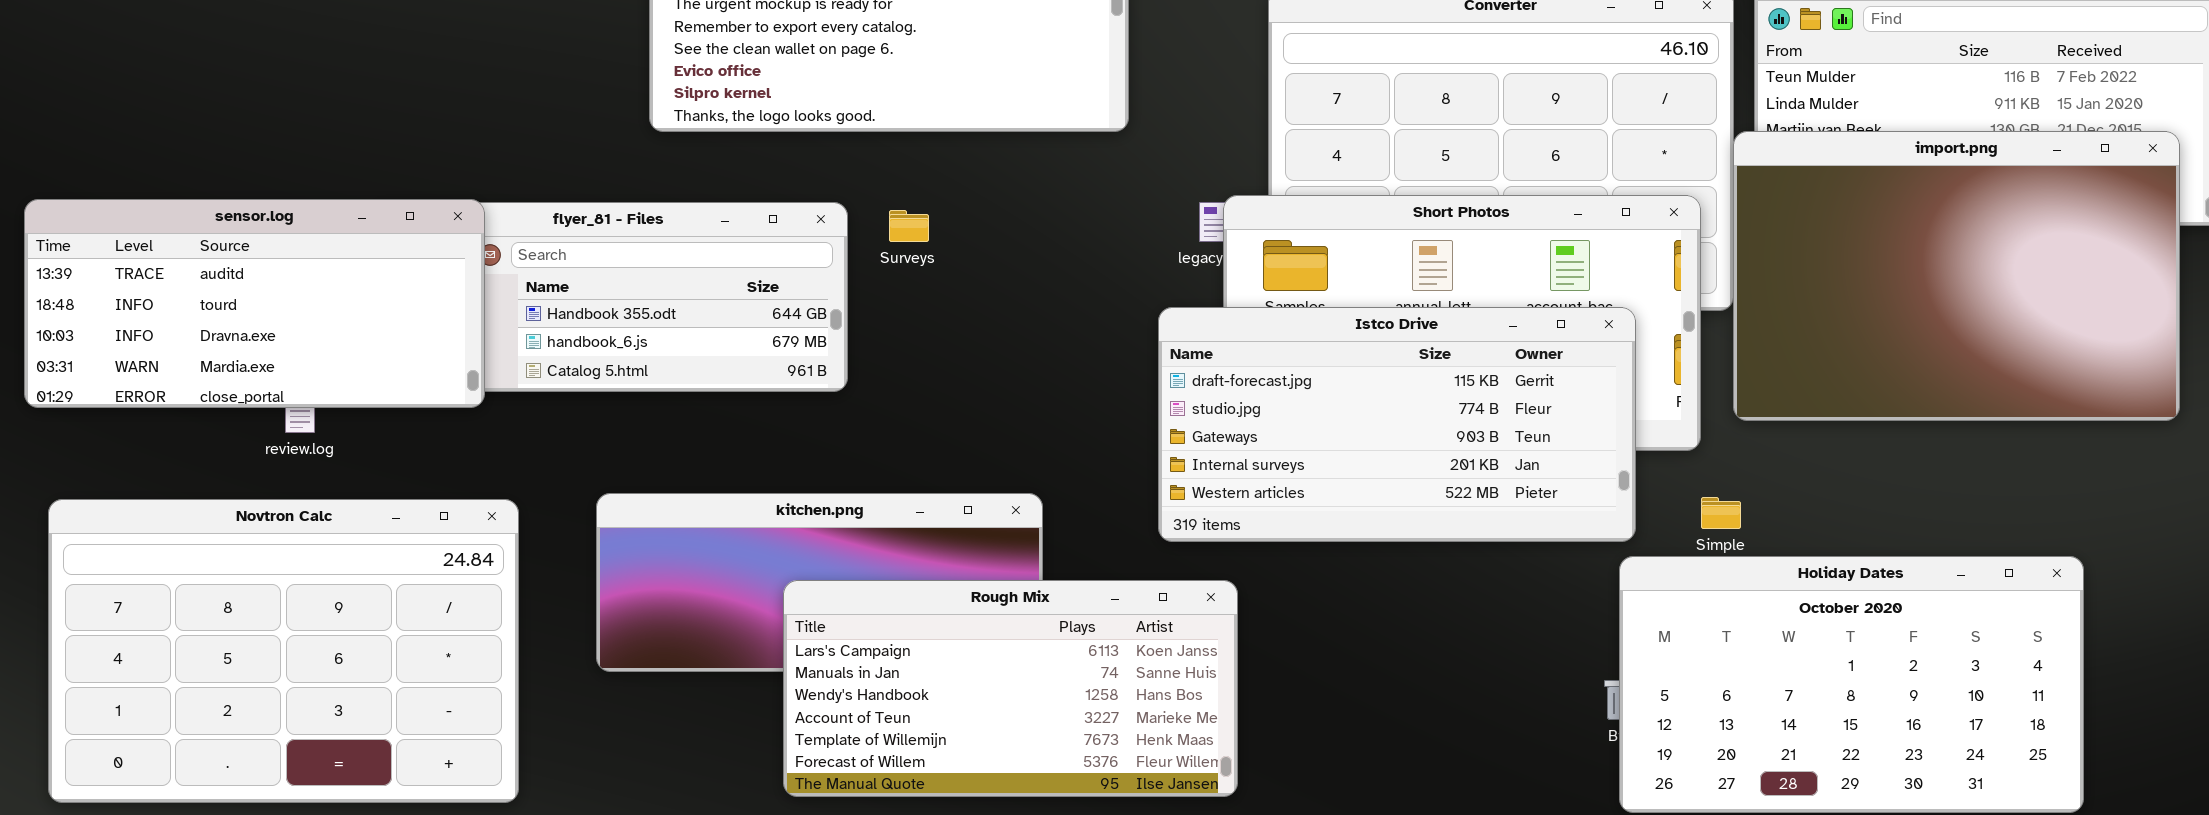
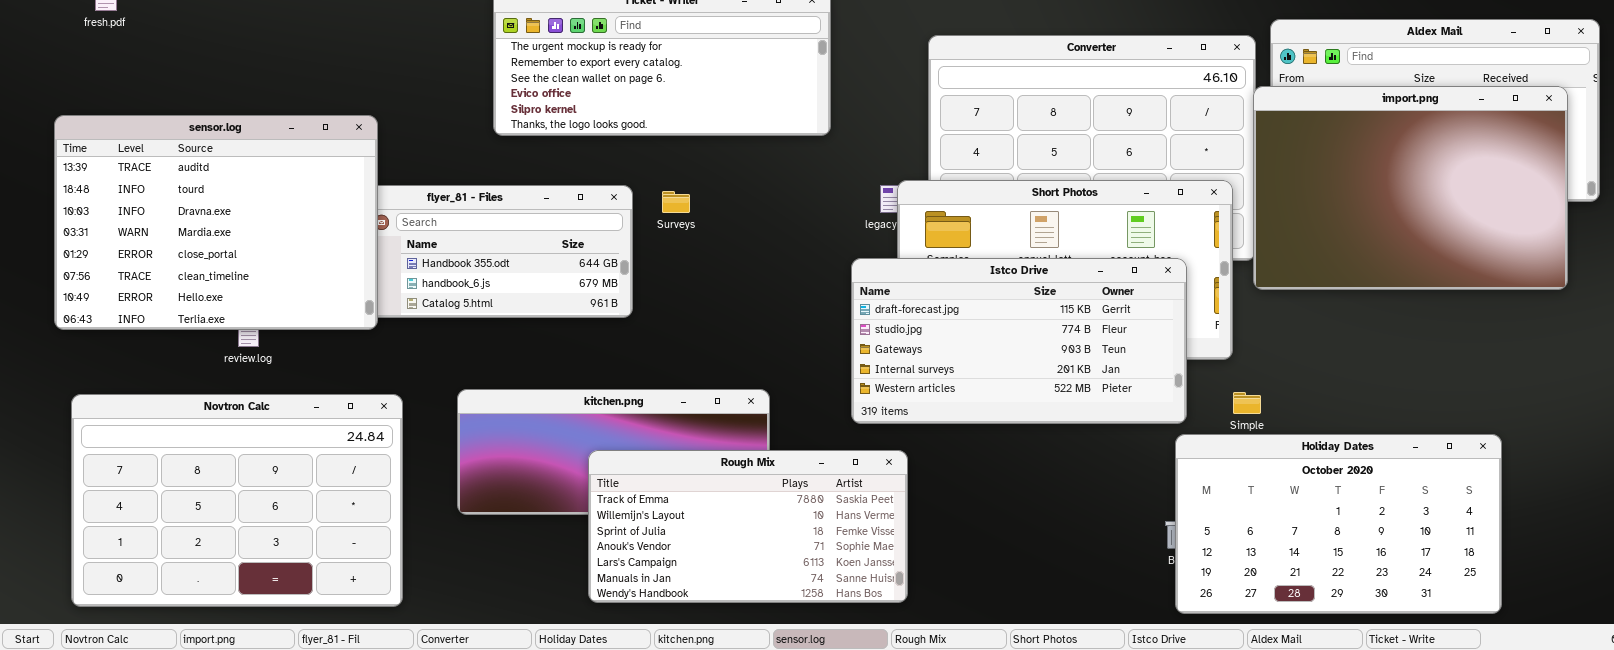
import.png: [1733,131,2180,421] -> [1253,86,1568,290], moved
sensor.log: [24,199,485,408] -> [54,115,378,330], resized
Rough Mix: [783,580,1238,797] -> [588,450,908,603], scrolled up 4 rows

